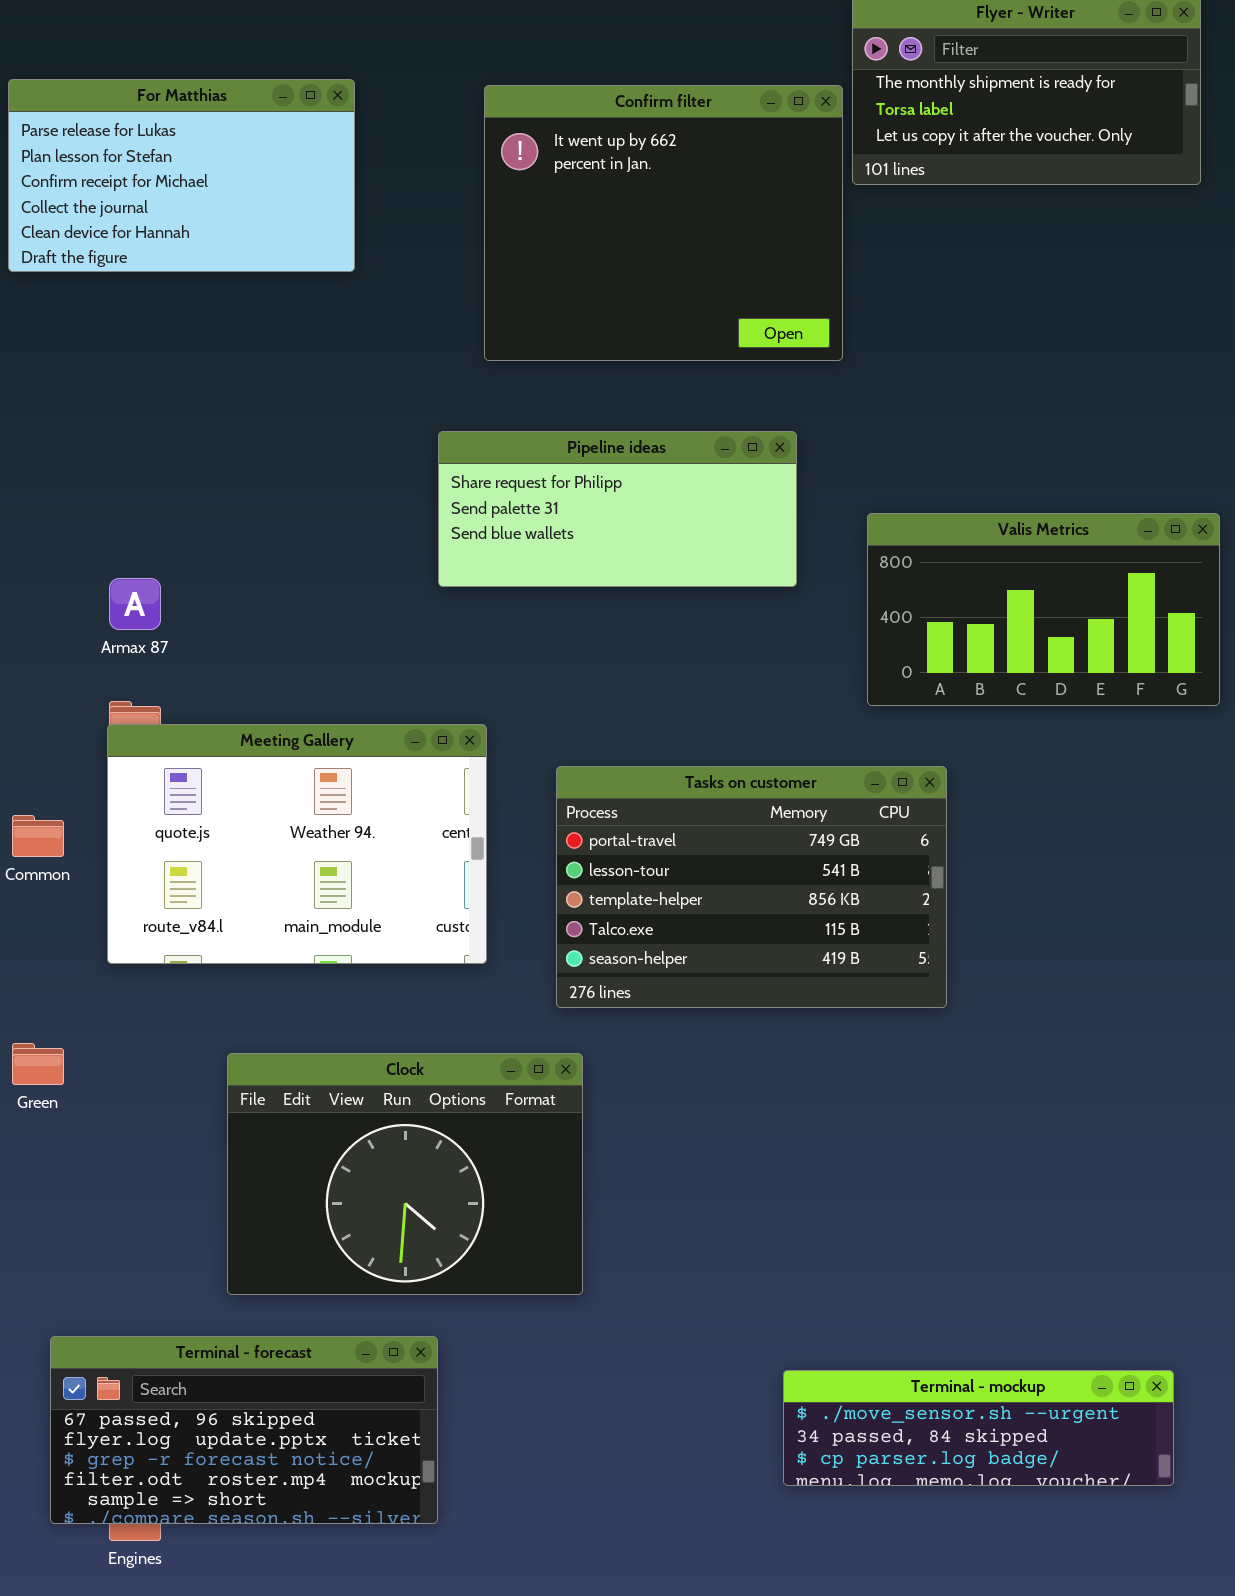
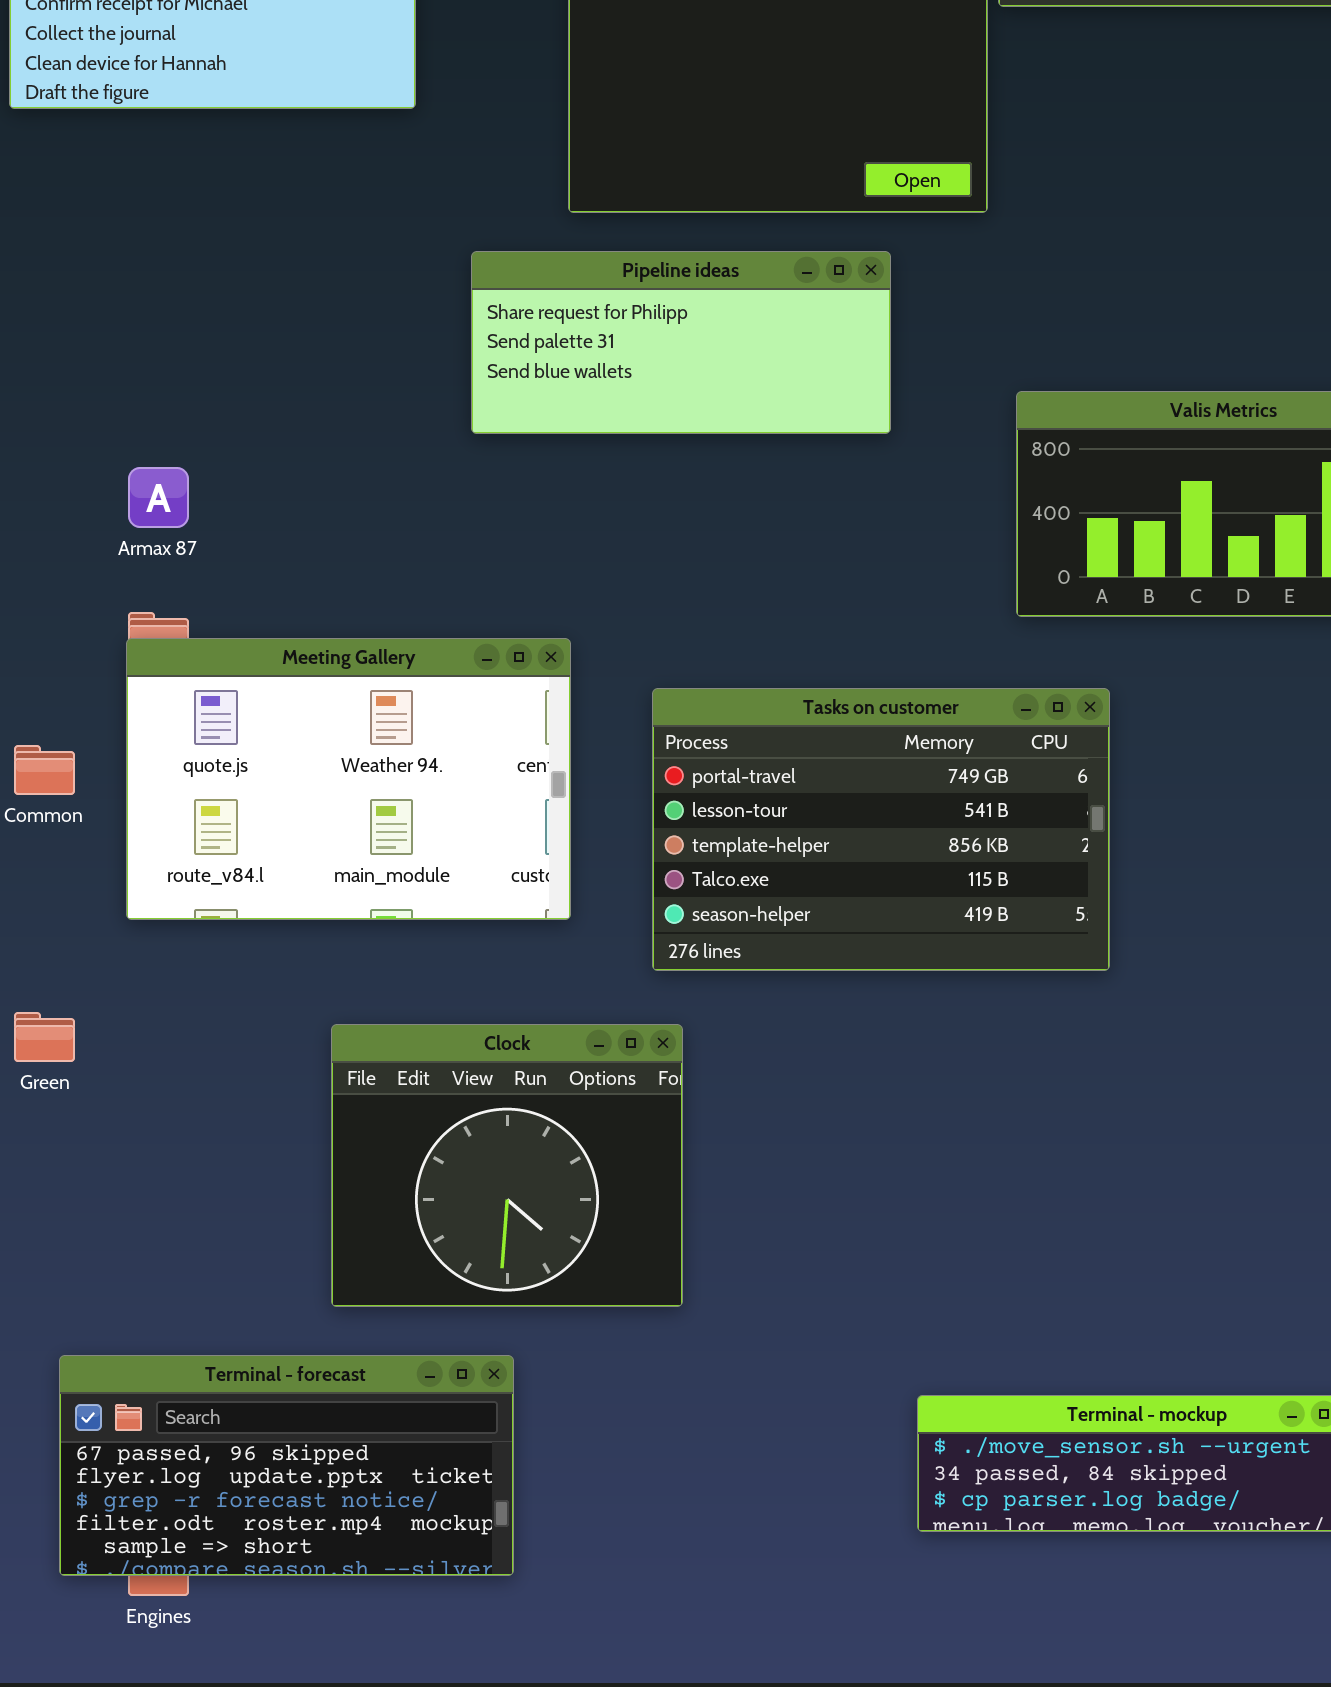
Pipeline ideas: [438,431,797,587] -> [471,251,891,434], moved
Clock: [227,1053,583,1295] -> [331,1024,683,1307], resized

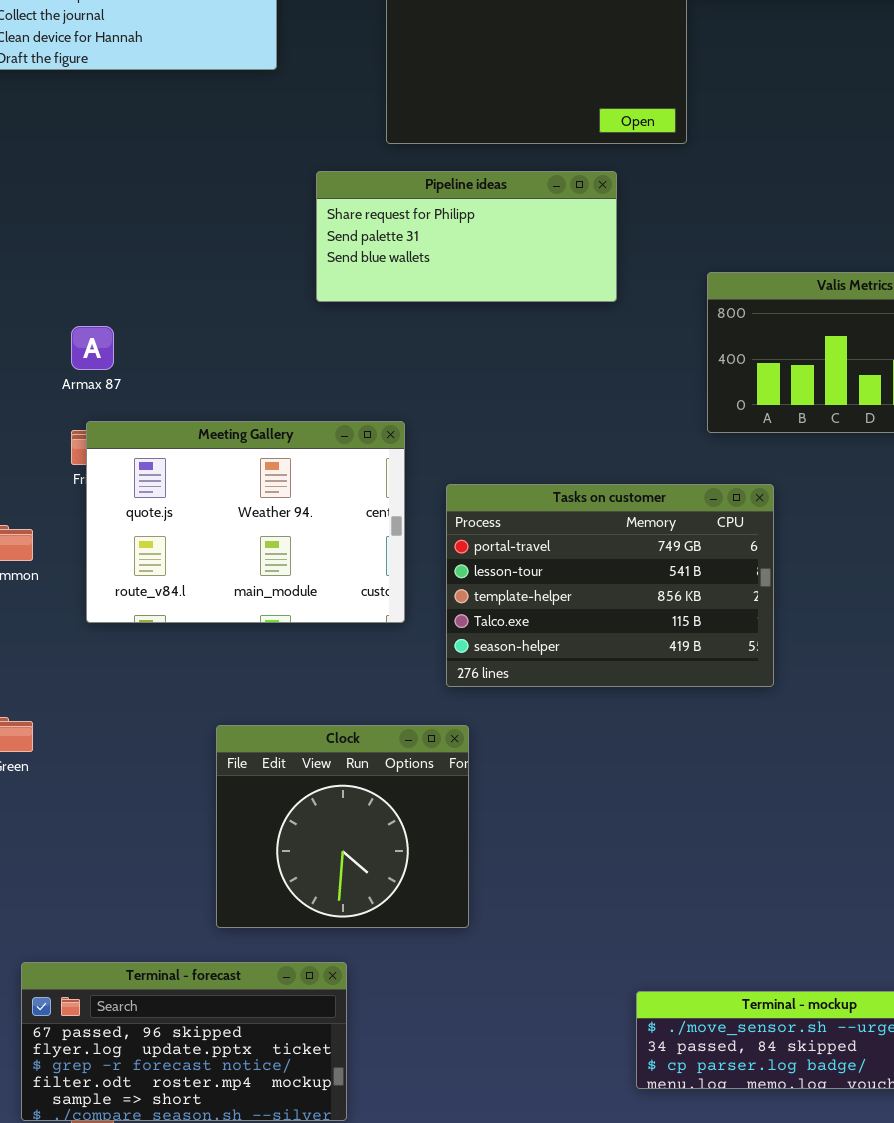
Meeting Gallery: [126,638,571,920] -> [86,421,405,623], moved

